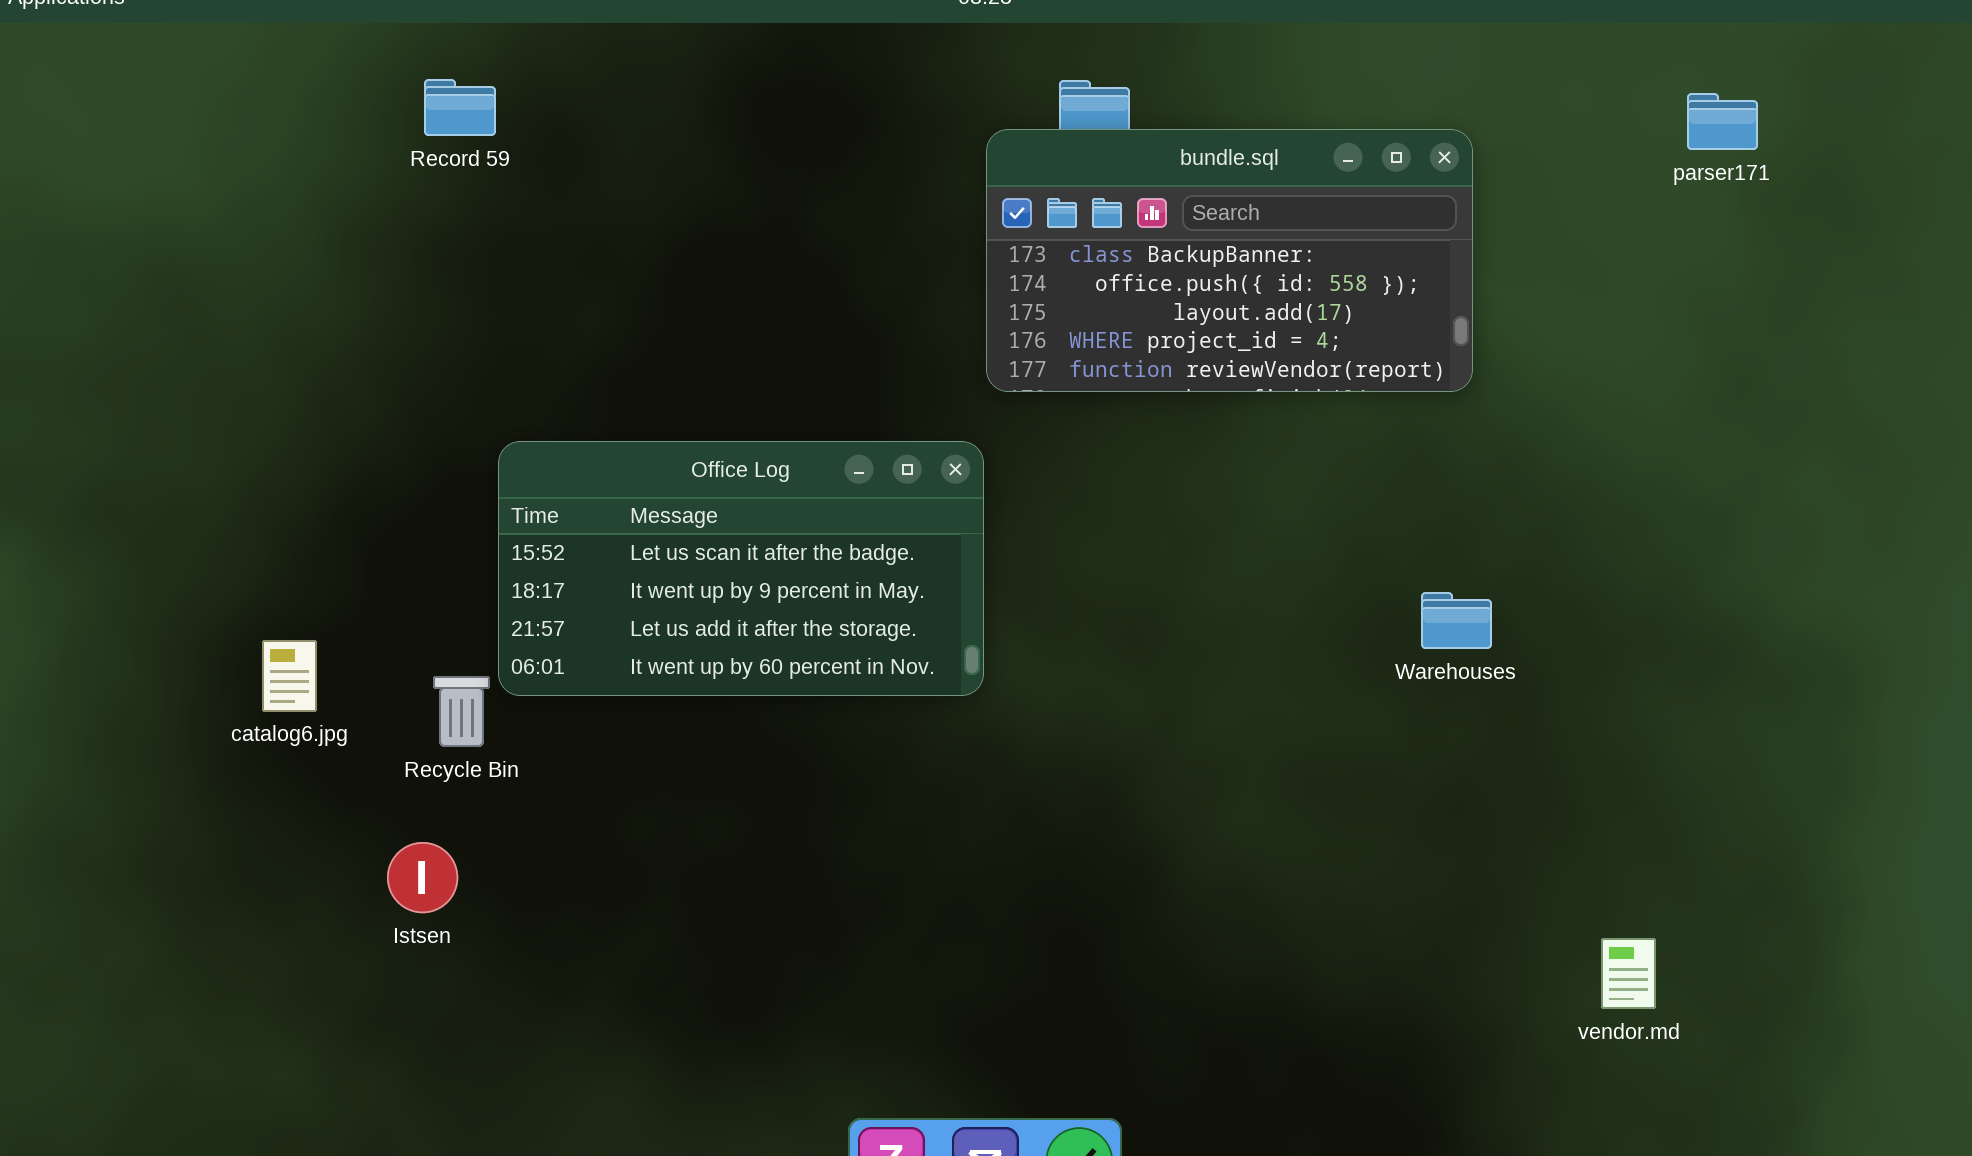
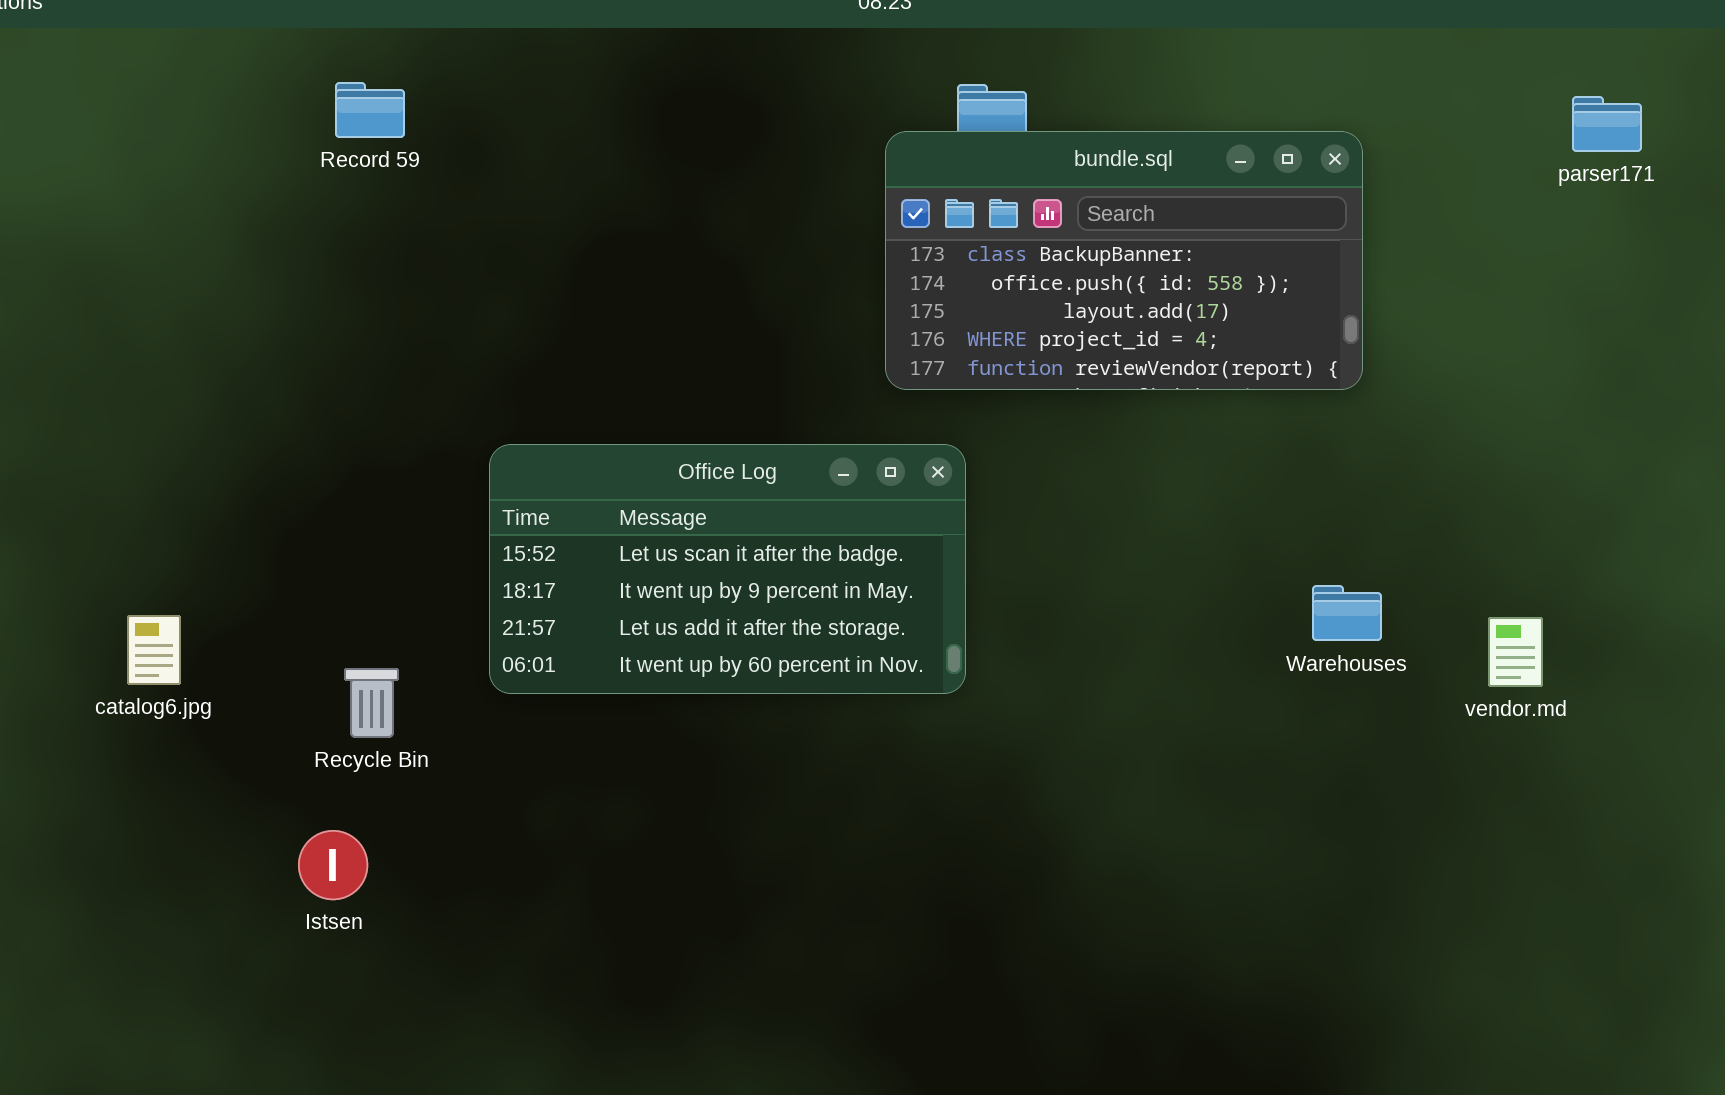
Office Log: [498,441,984,696] -> [489,444,966,694], moved
catalog6.jpg: [262,640,317,712] -> [127,615,181,685], moved
vendor.md: [1601,938,1656,1009] -> [1488,617,1543,687], moved

